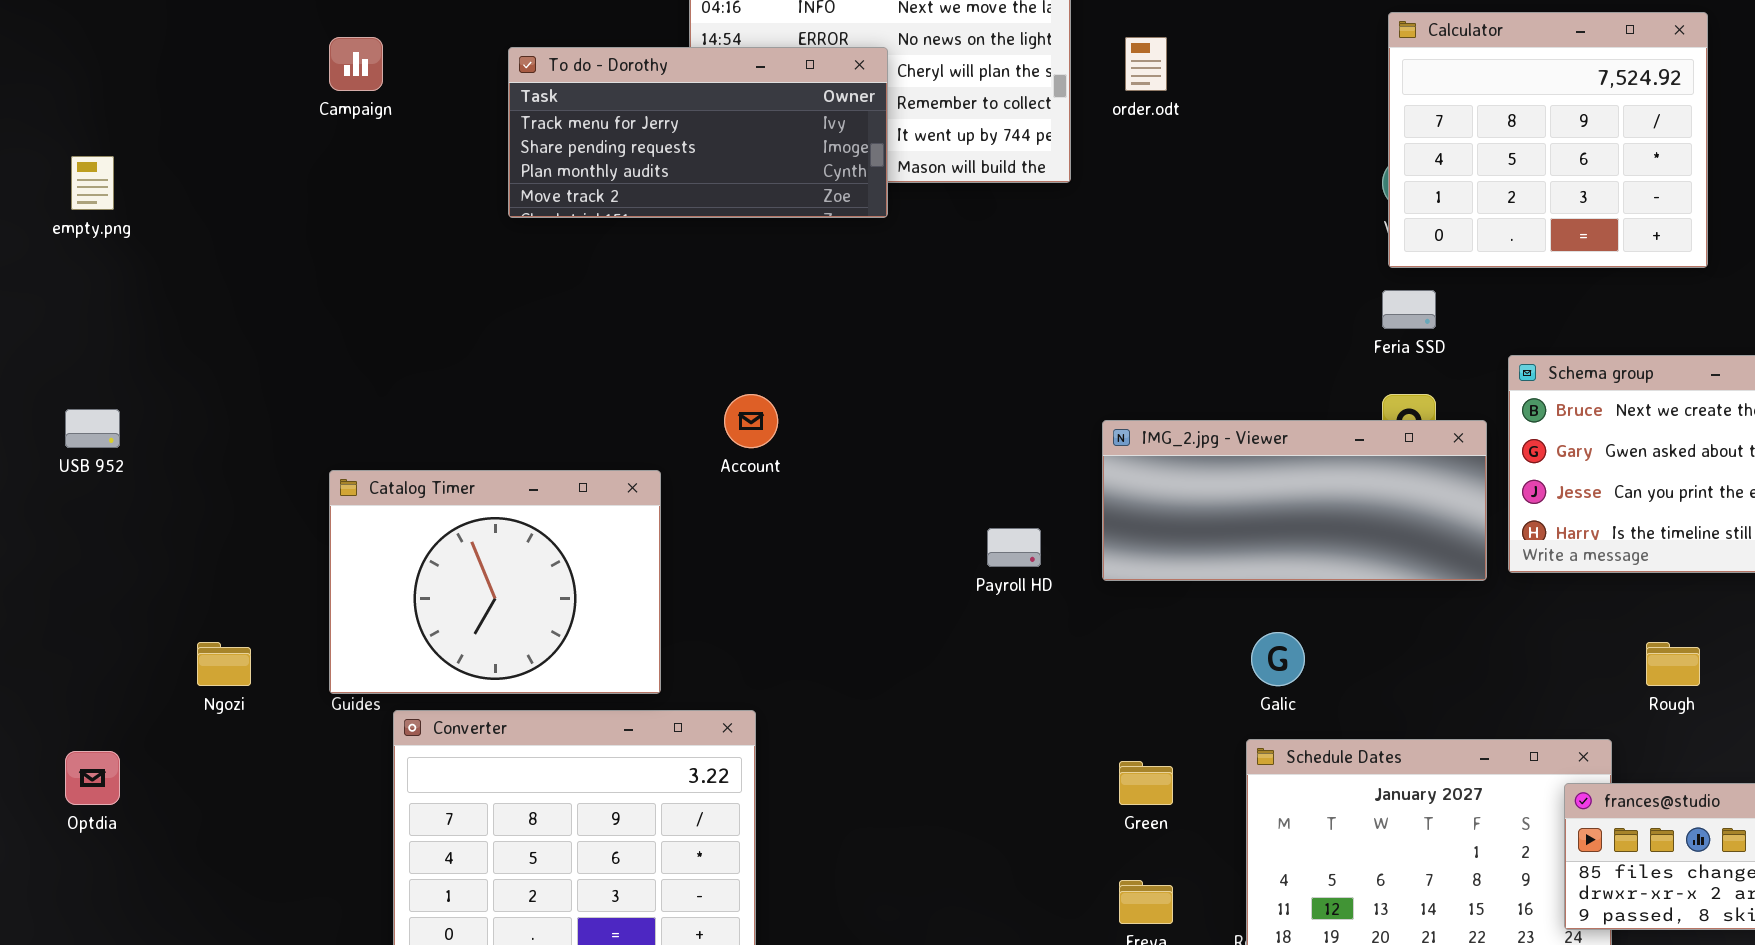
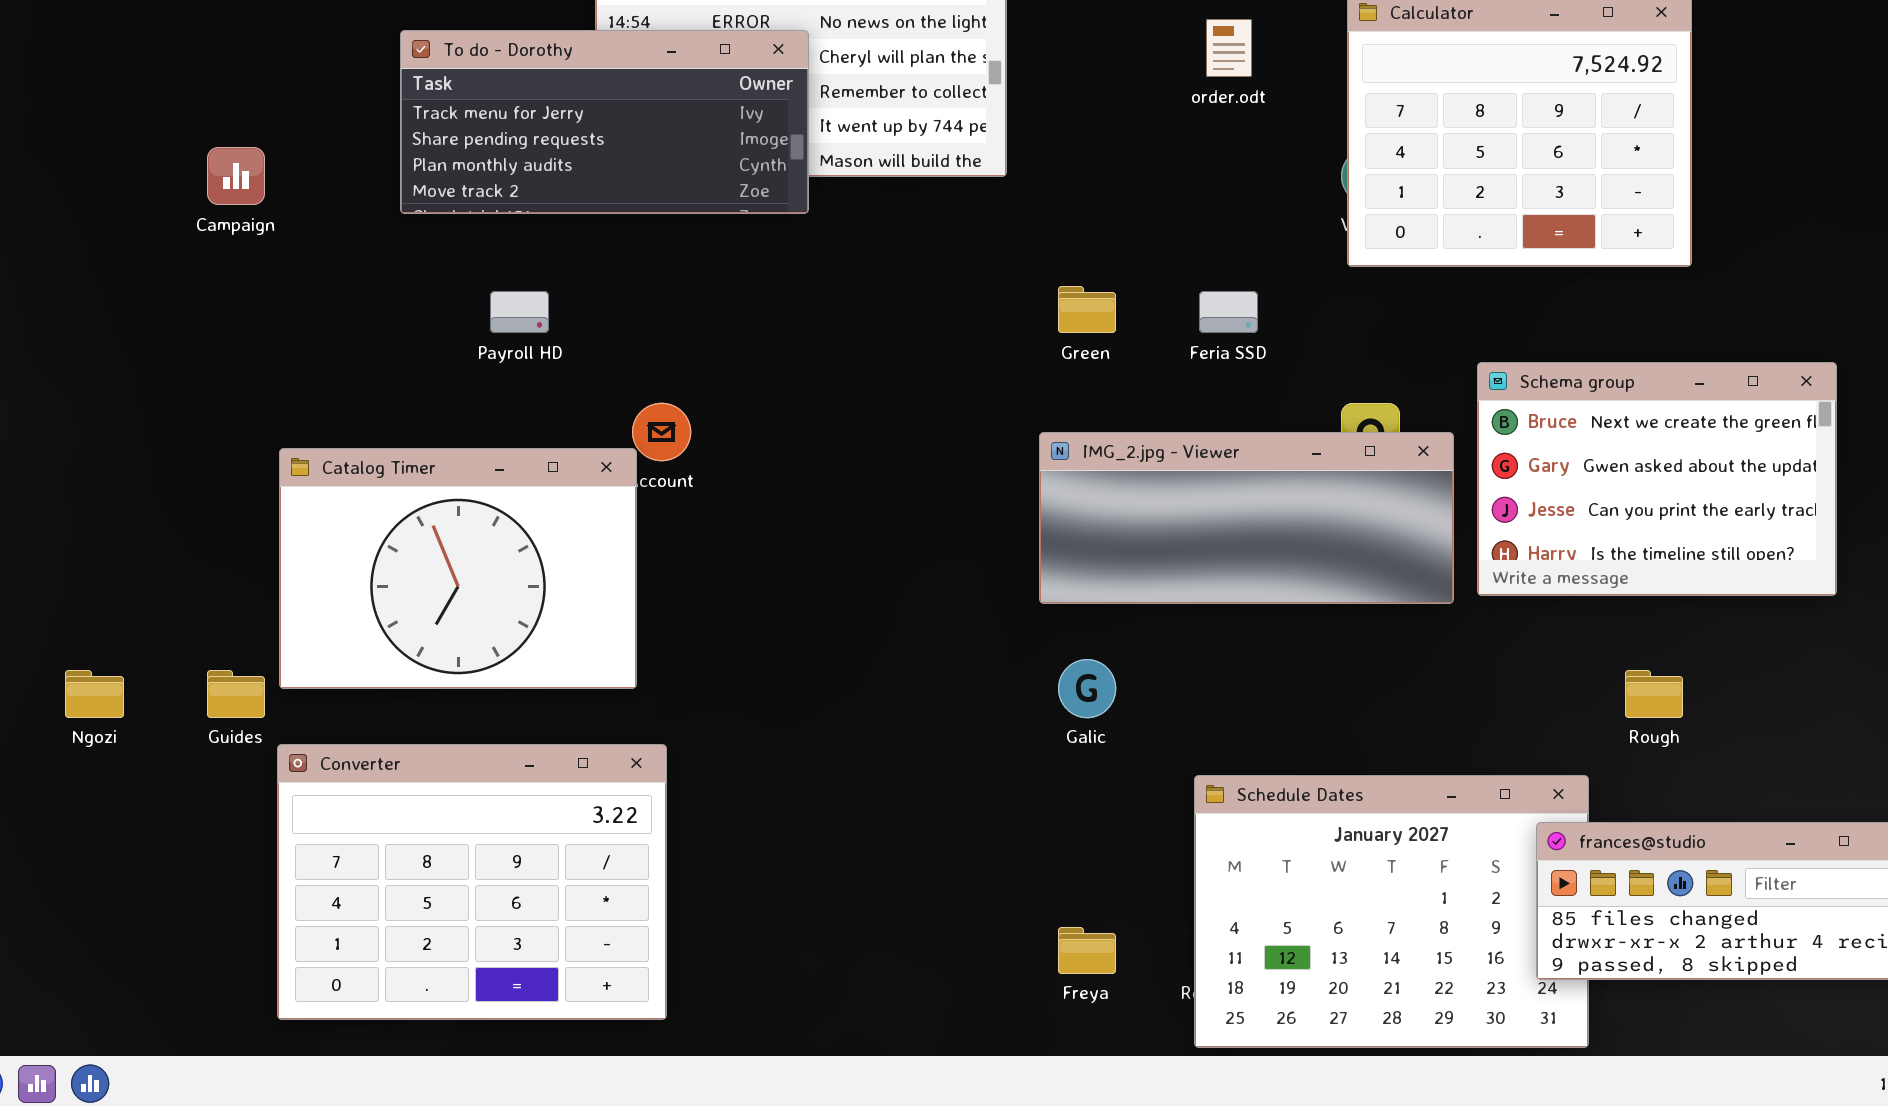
Campaign: [329,37,383,91] -> [207,147,265,205], moved
order.odt: [1125,37,1167,91] -> [1206,19,1252,77], moved
Feria SSD: [1382,290,1436,329] -> [1199,291,1258,333], moved
Catalog Timer: [329,470,661,694] -> [279,448,637,689], moved
Payroll HD: [987,528,1041,567] -> [490,291,549,333], moved
Galic: [1251,632,1305,686] -> [1058,659,1116,718], moved
Green: [1119,761,1173,805] -> [1058,286,1116,333], moved

